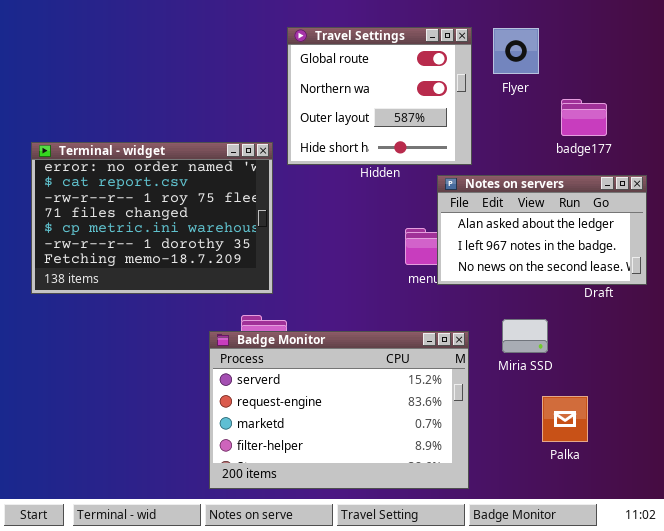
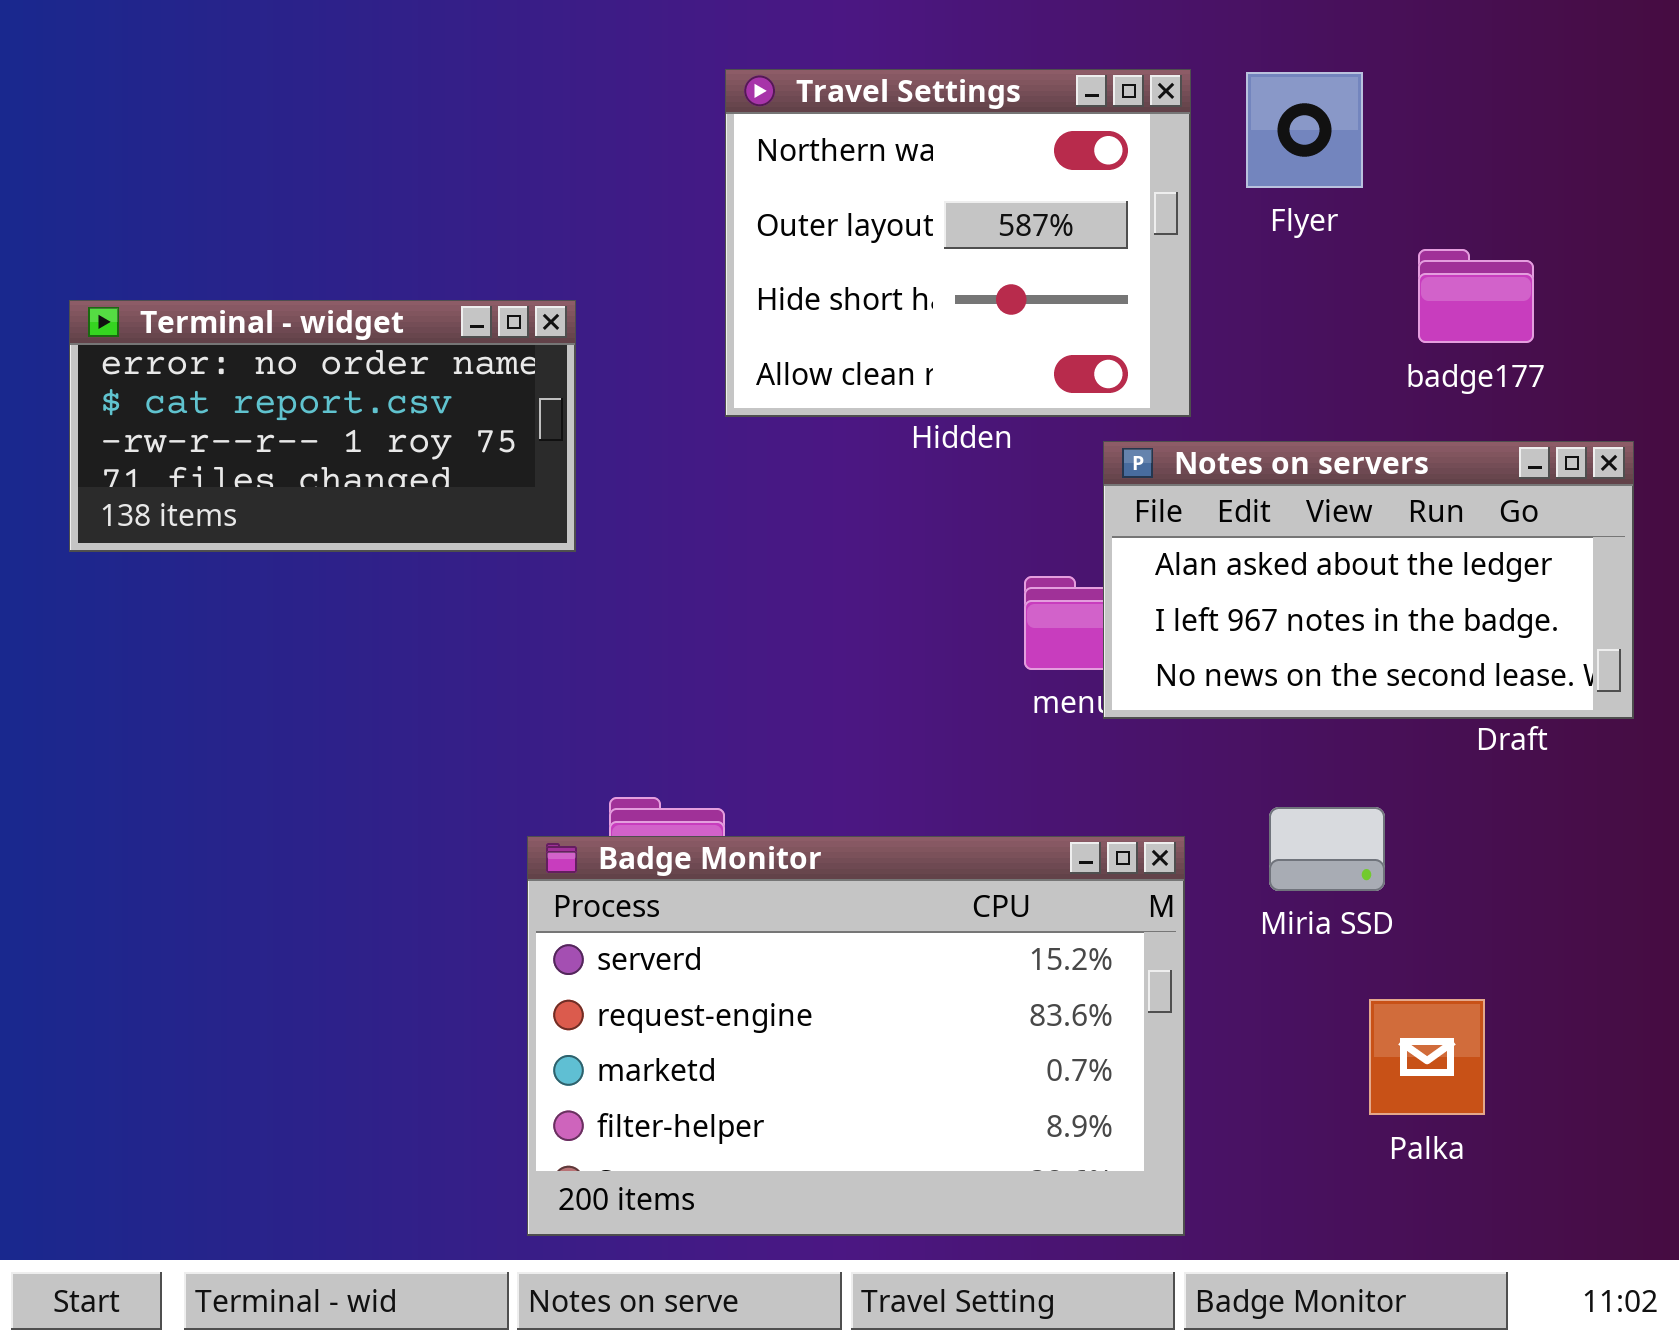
Travel Settings: [287,27,472,165] -> [725,69,1191,417], scrolled down 1 row
Terminal - widget: [31,142,273,294] -> [69,300,576,552], moved, resized

